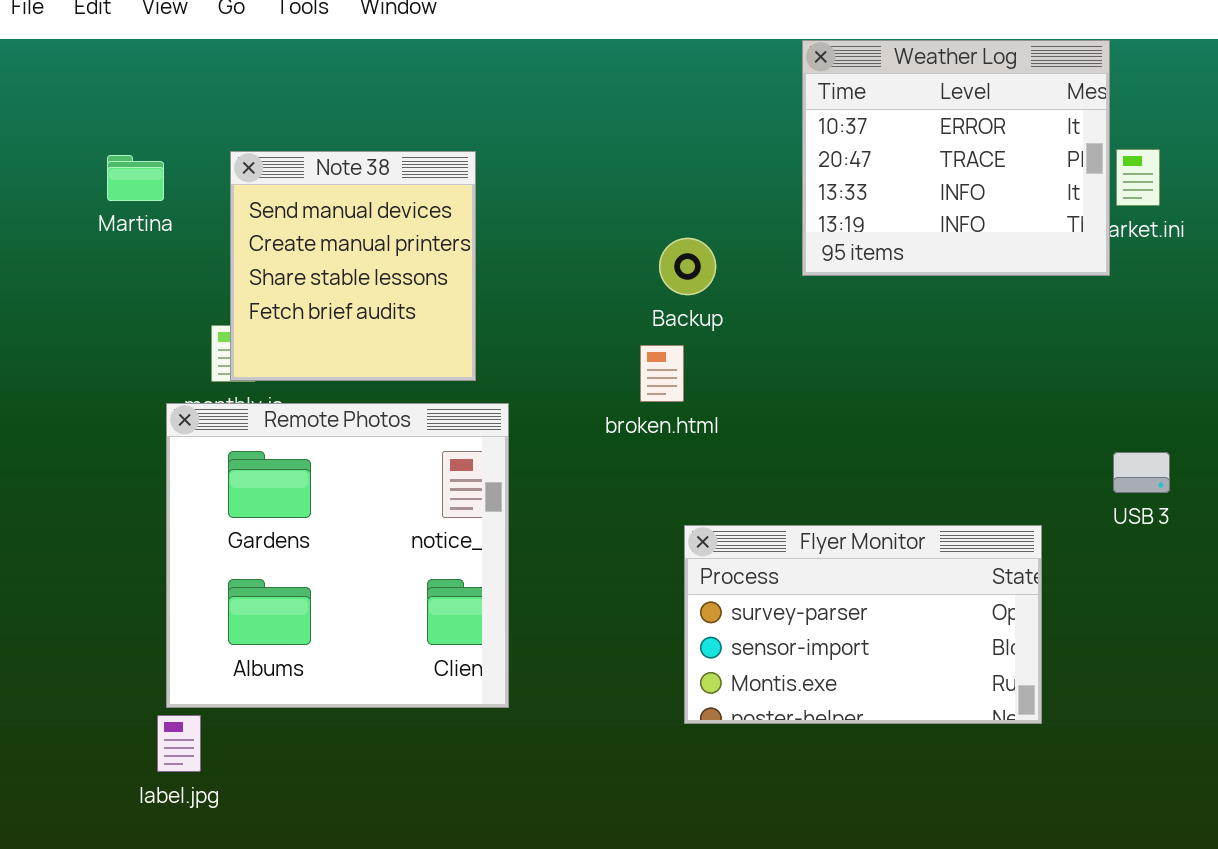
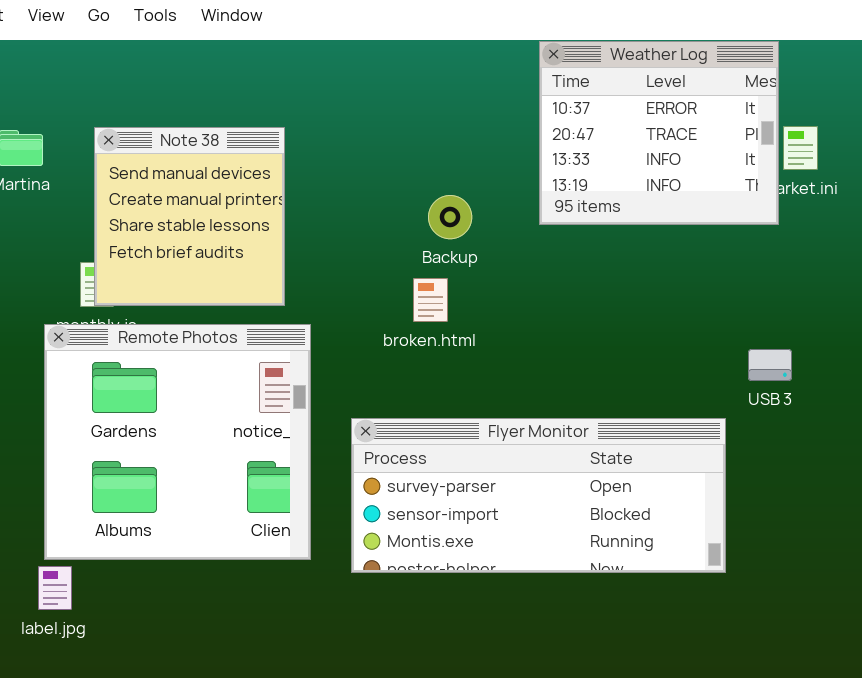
USB 3: [1113,452,1170,493] -> [748,349,792,381], moved
Flyer Monitor: [684,525,1042,724] -> [351,418,726,573], resized

